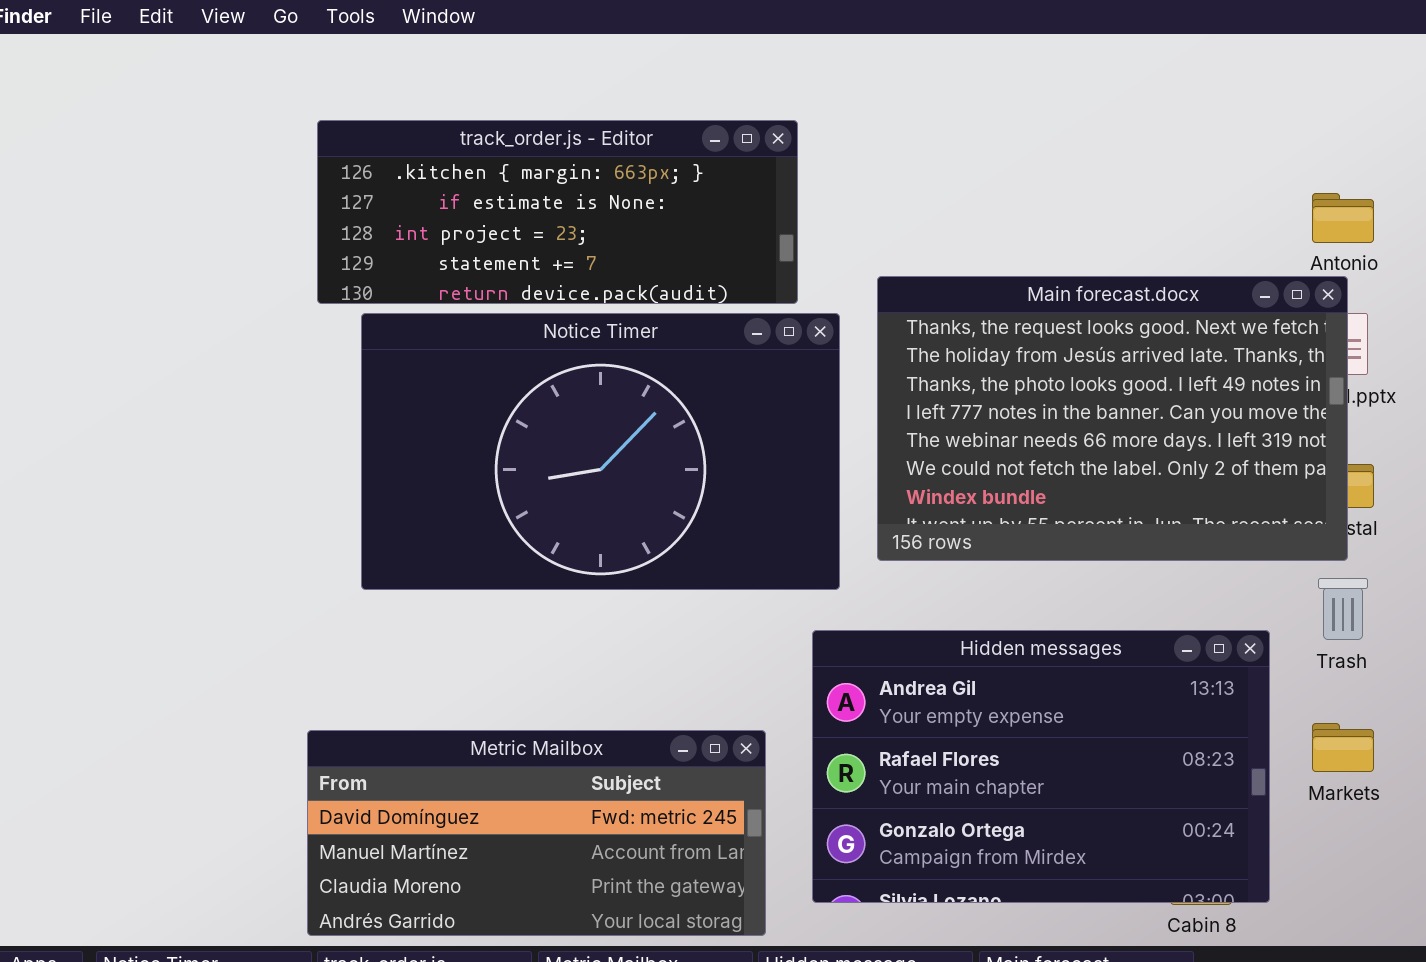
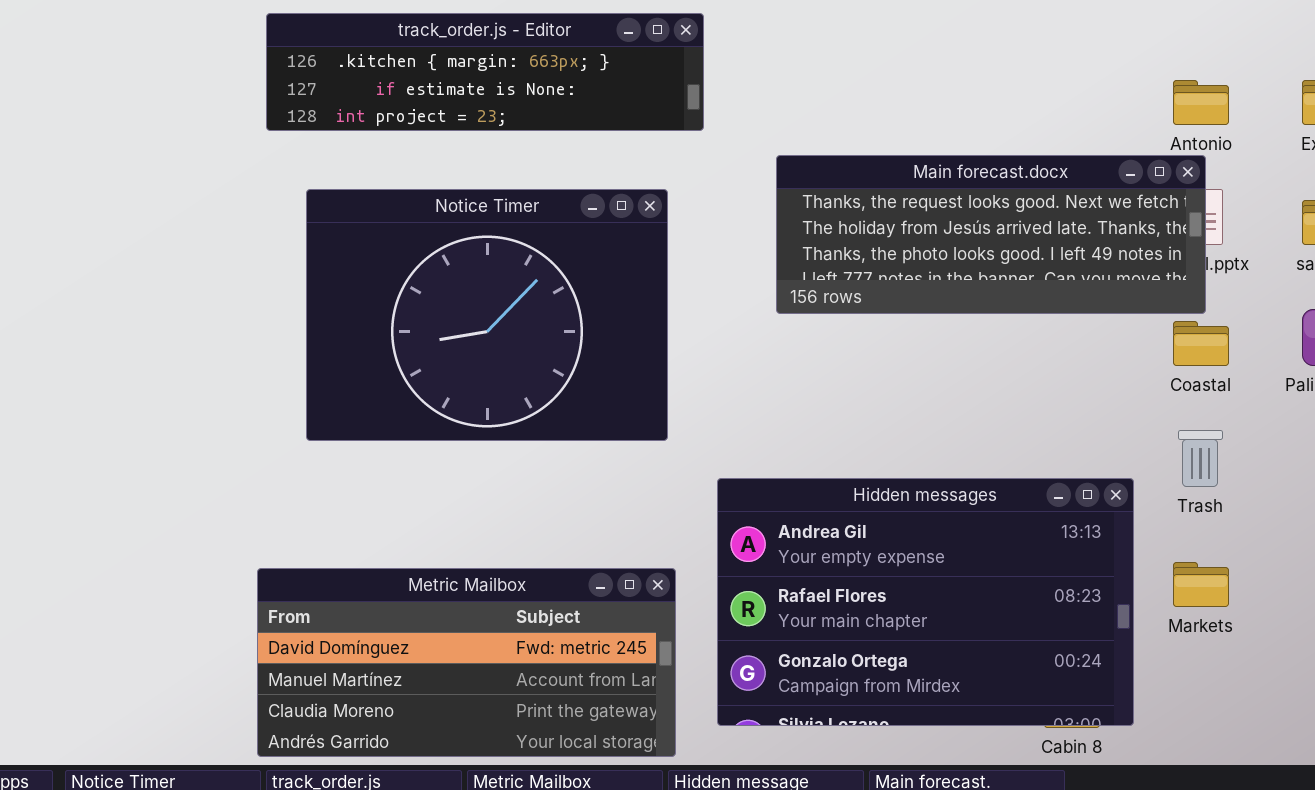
track_order.js - Editor: [317,120,798,304] -> [266,13,704,131], resized
Main forecast.docx: [877,276,1348,561] -> [776,155,1206,314], resized
Notice Timer: [361,313,840,590] -> [306,189,668,441], resized

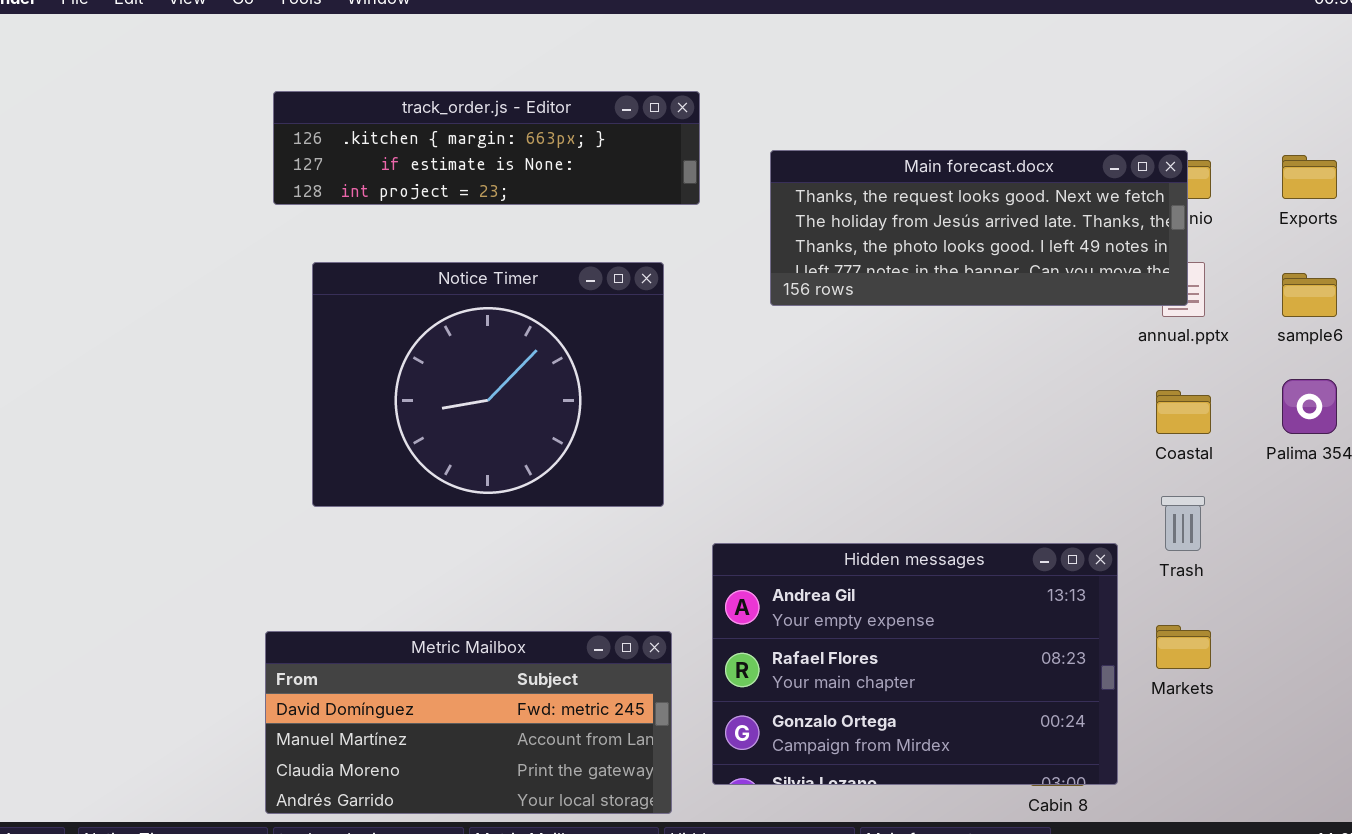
Main forecast.docx: [776,155,1206,314] -> [770,150,1188,306], moved

